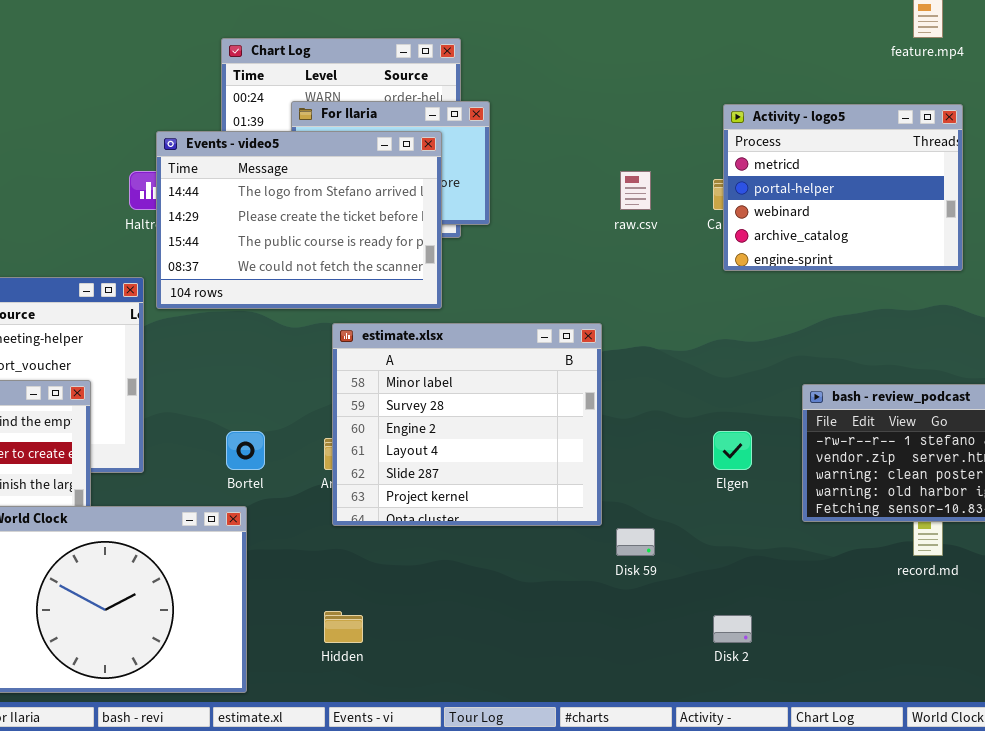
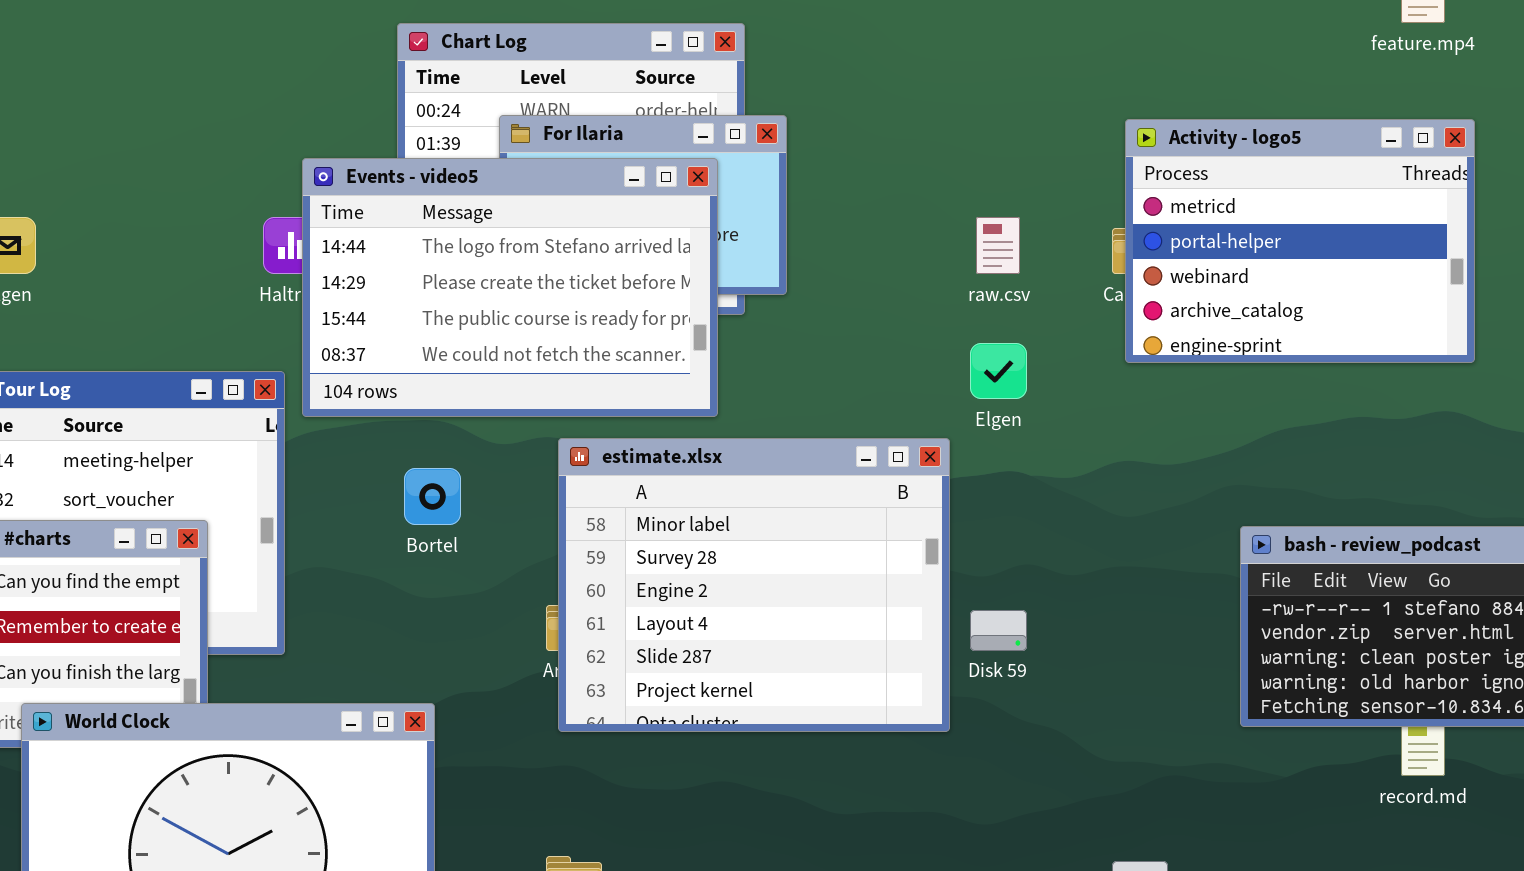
Bortel: [226,431,265,470] -> [404,468,461,525], moved
Elgen: [713,431,752,470] -> [970,343,1027,399], moved
Disk 59: [616,528,655,556] -> [970,610,1027,651], moved

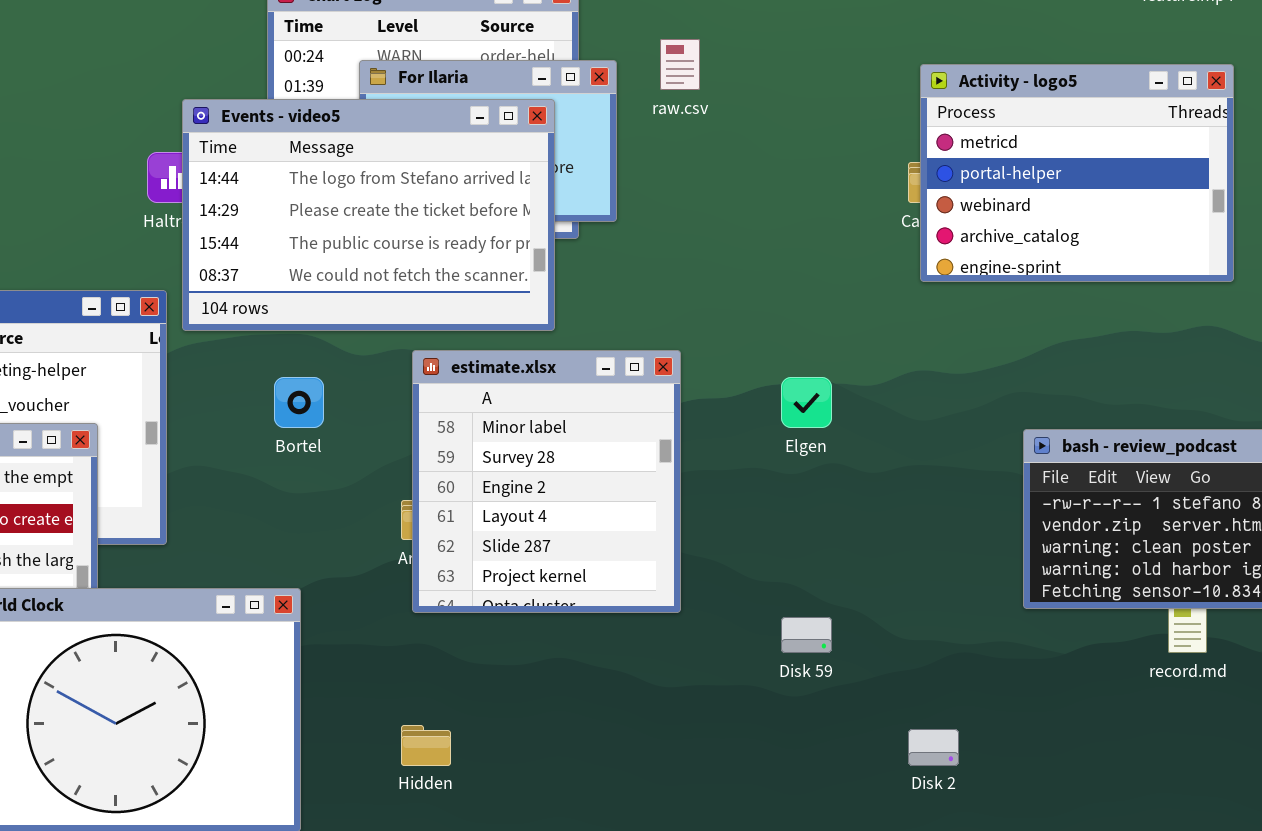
raw.csv: [976,217,1020,274] -> [660,39,700,90], moved
Elgen: [970,343,1027,399] -> [781,377,832,428], moved
estimate.xlsx: [558,438,950,732] -> [412,350,681,613], resized
Disk 59: [970,610,1027,651] -> [781,617,832,653], moved

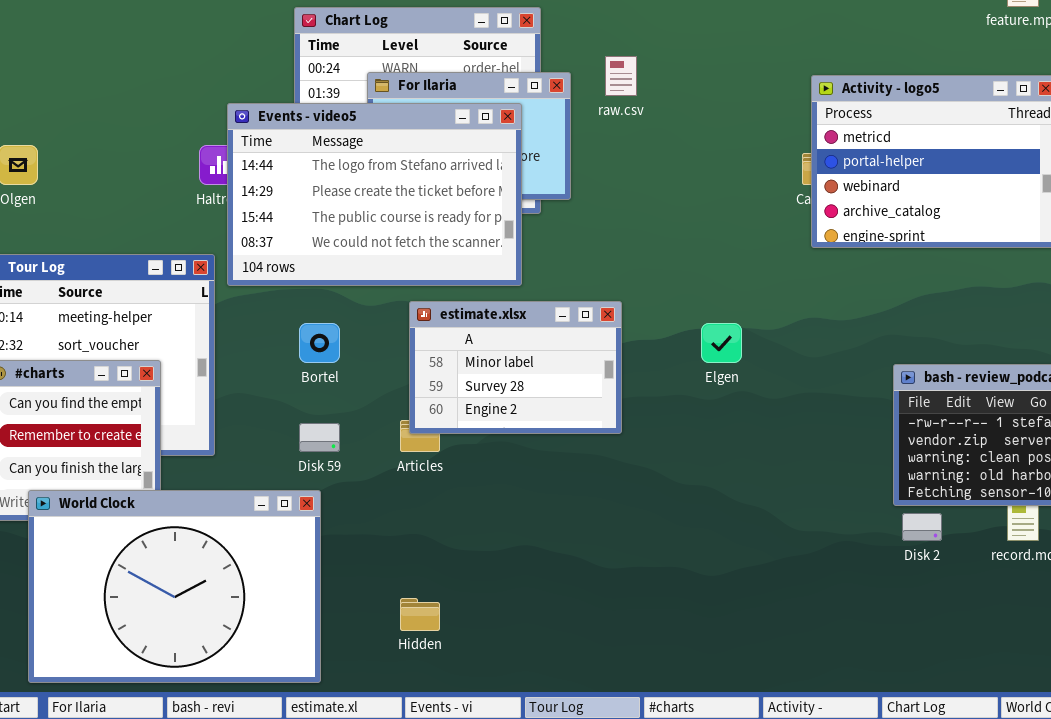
estimate.xlsx: [412,350,681,613] -> [409,301,622,434], resized
Disk 59: [781,617,832,653] -> [299,423,340,452], moved
Disk 2: [908,729,959,766] -> [902,513,942,541], moved

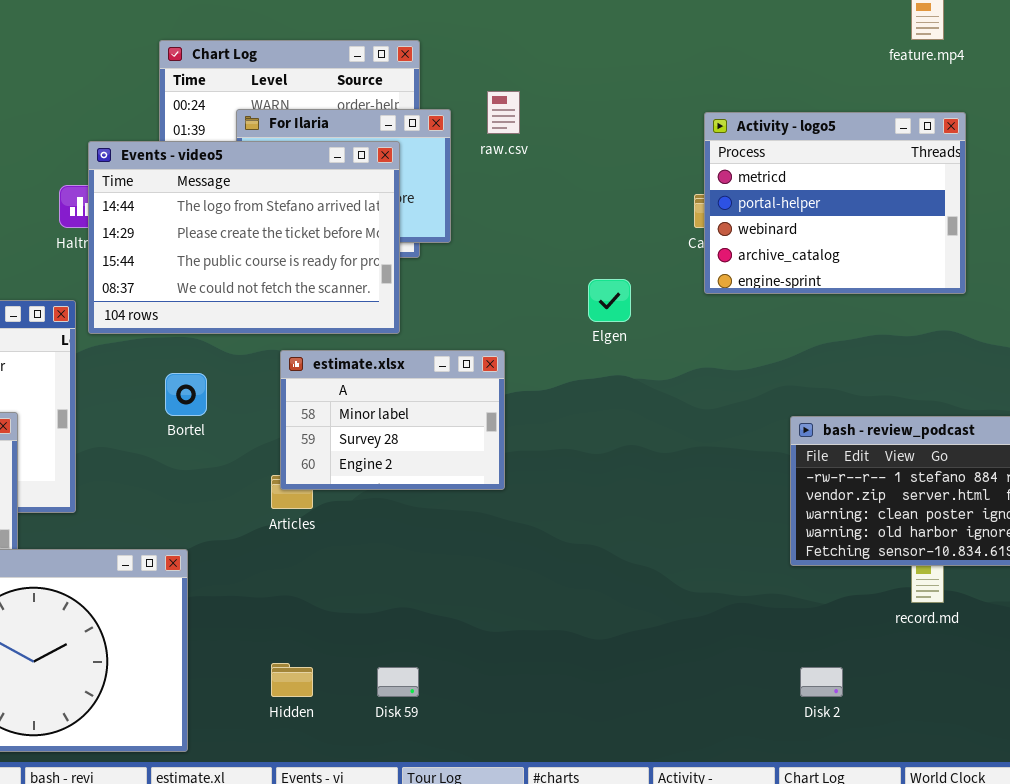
Elgen: [701,323,742,363] -> [588,279,631,322], moved
Disk 59: [299,423,340,452] -> [377,667,419,697], moved
Disk 2: [902,513,942,541] -> [800,667,843,697], moved

